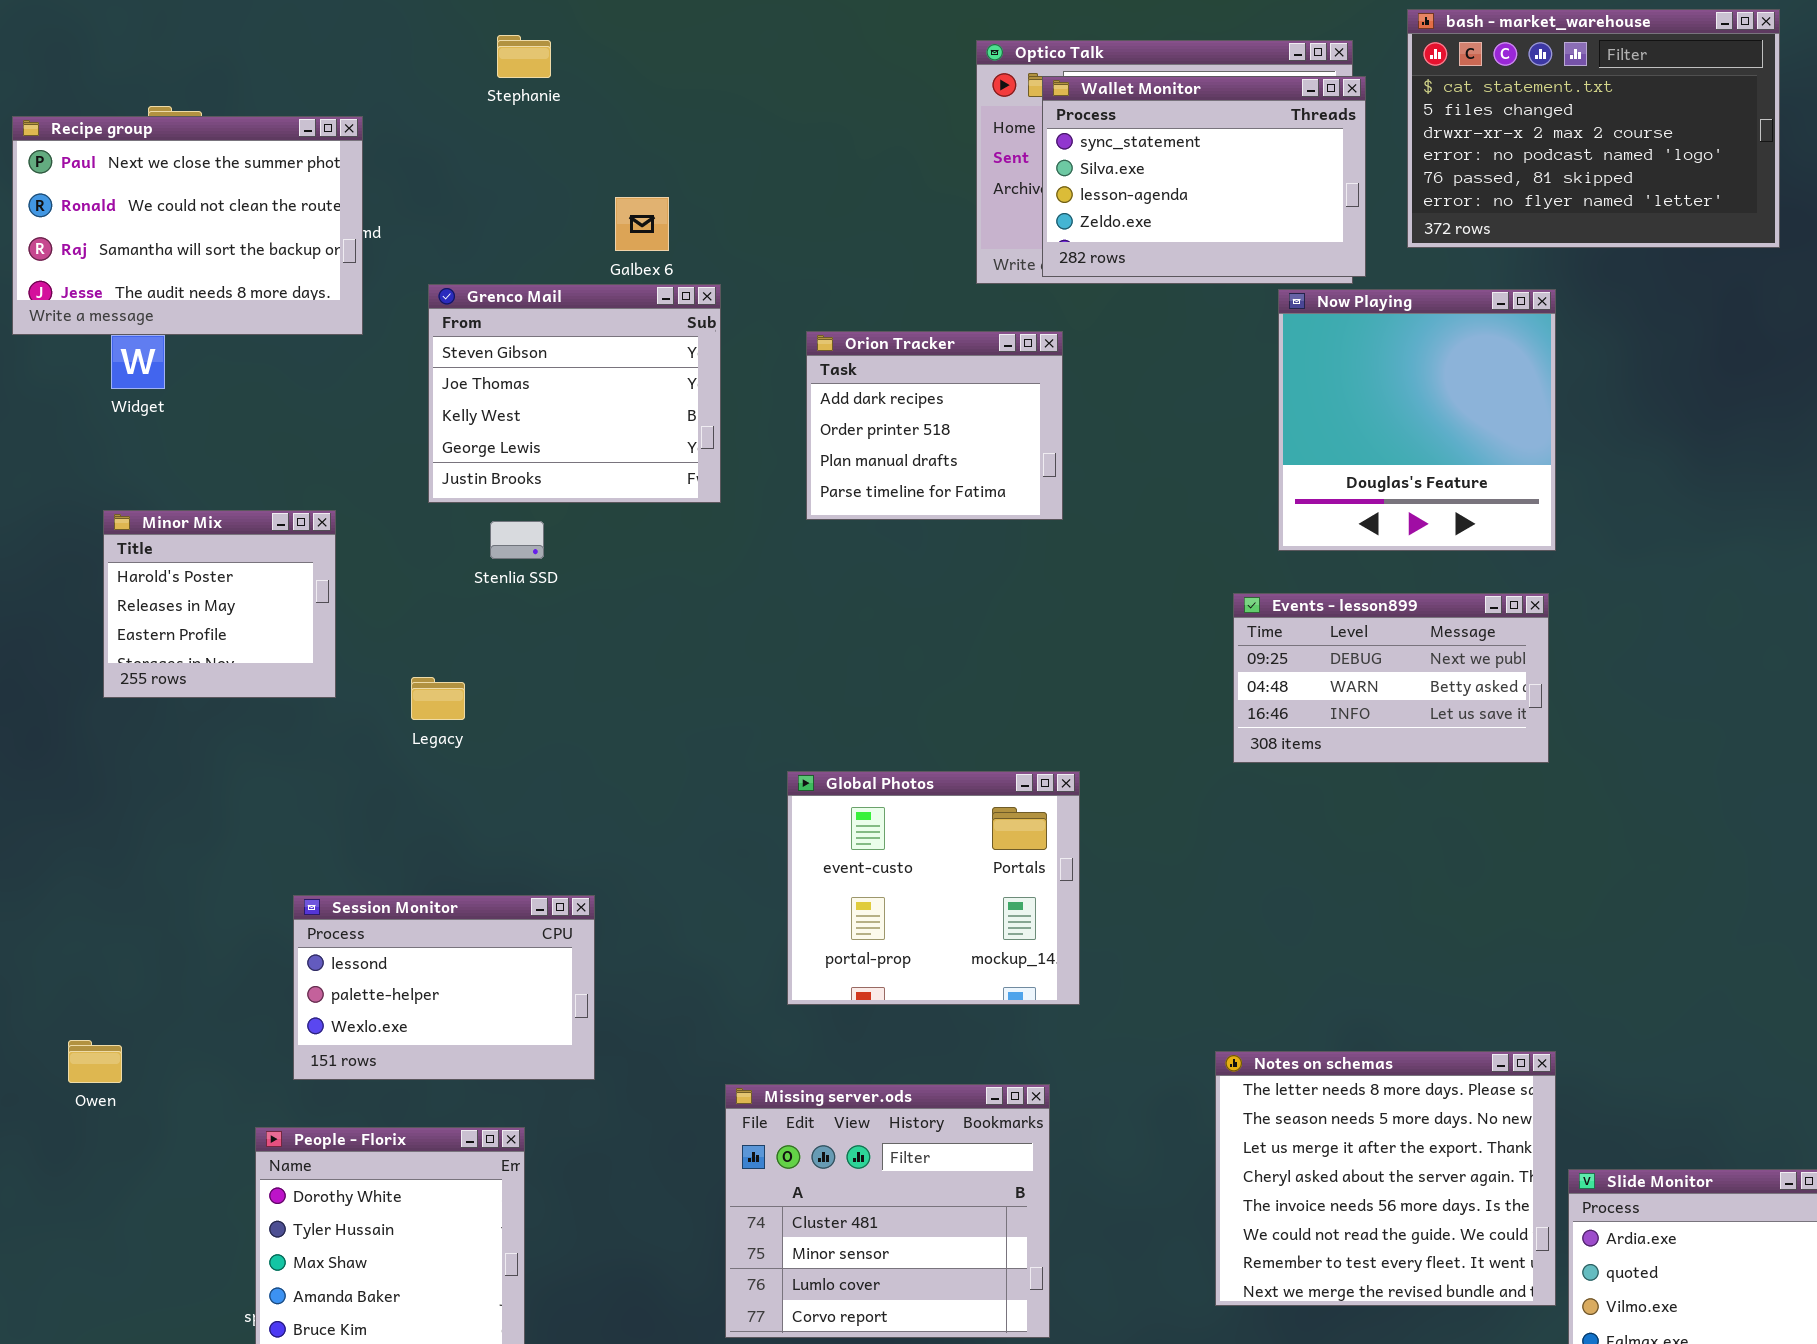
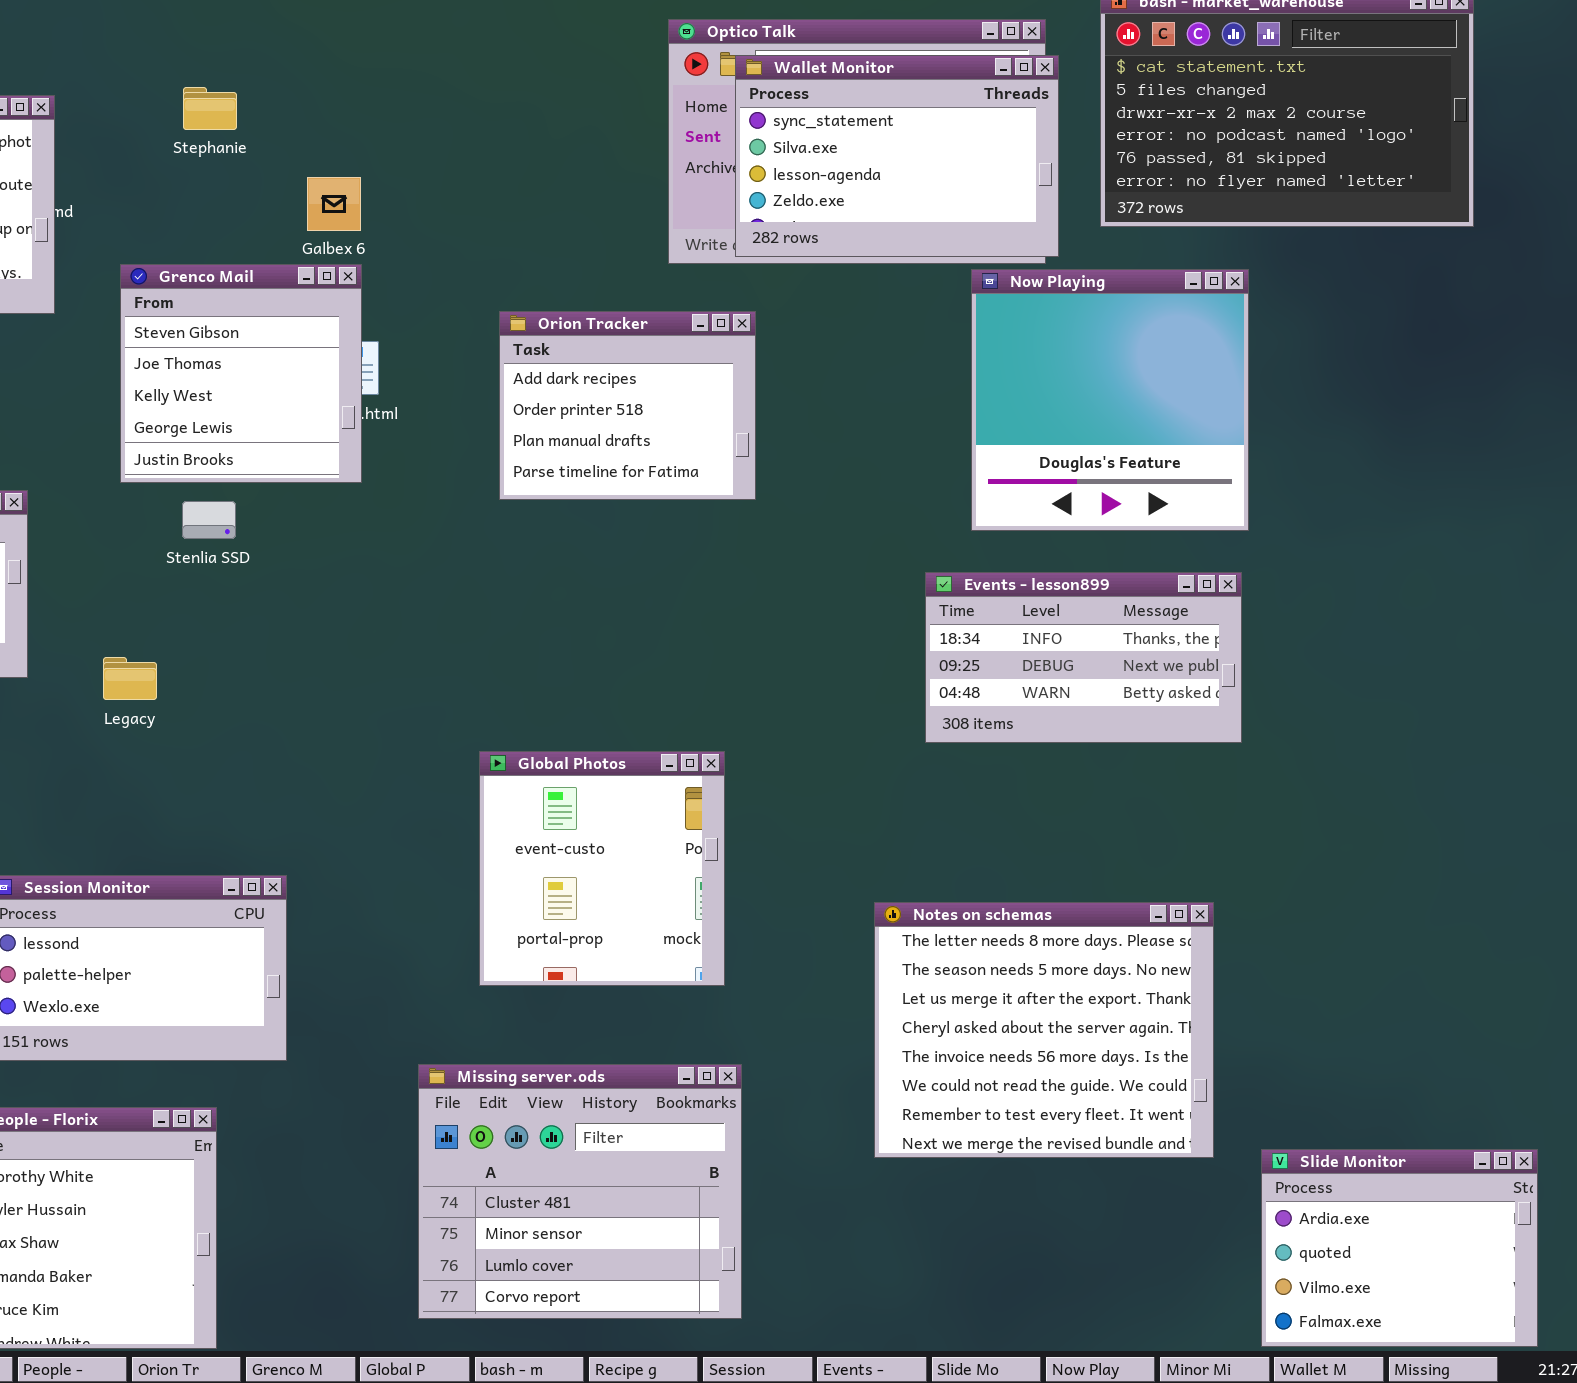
Stephanie: [497,35,551,78] -> [183,87,237,130], moved
Grenco Mail: [428,284,721,503] -> [120,264,362,483], resized
Events - lesson899: [1233,593,1549,763] -> [925,572,1242,743], scrolled up 1 row
Global Photos: [787,771,1080,1005] -> [479,751,725,986], resized
Notes on schemas: [1215,1051,1556,1306] -> [874,902,1214,1158], moved

